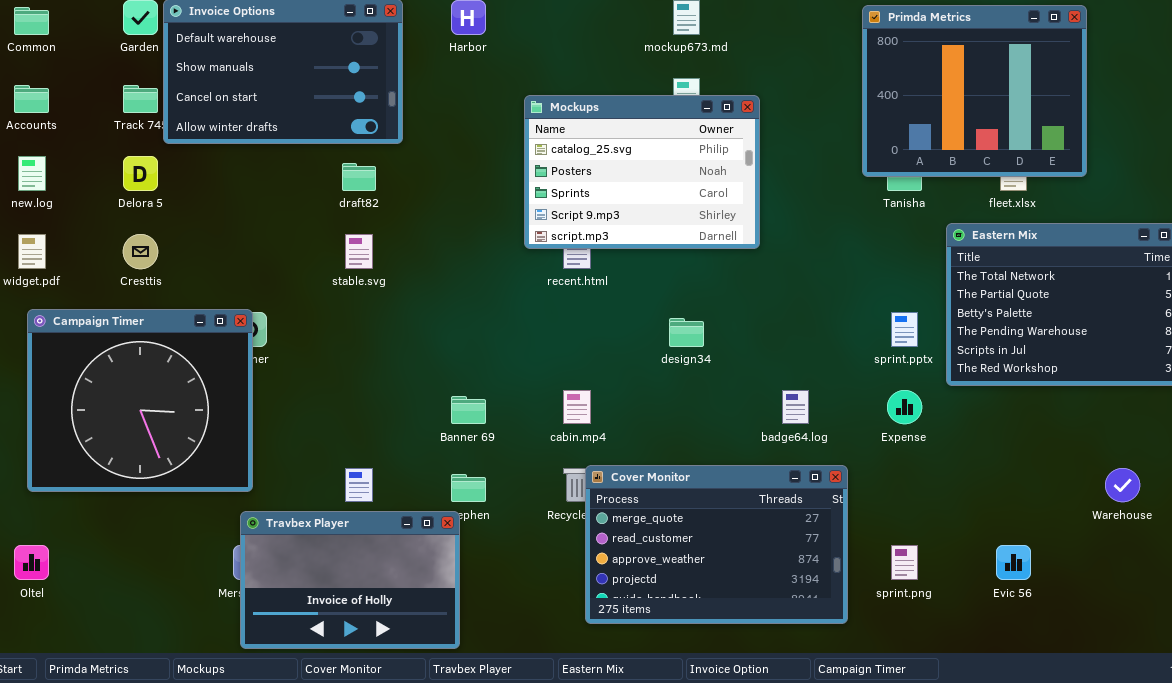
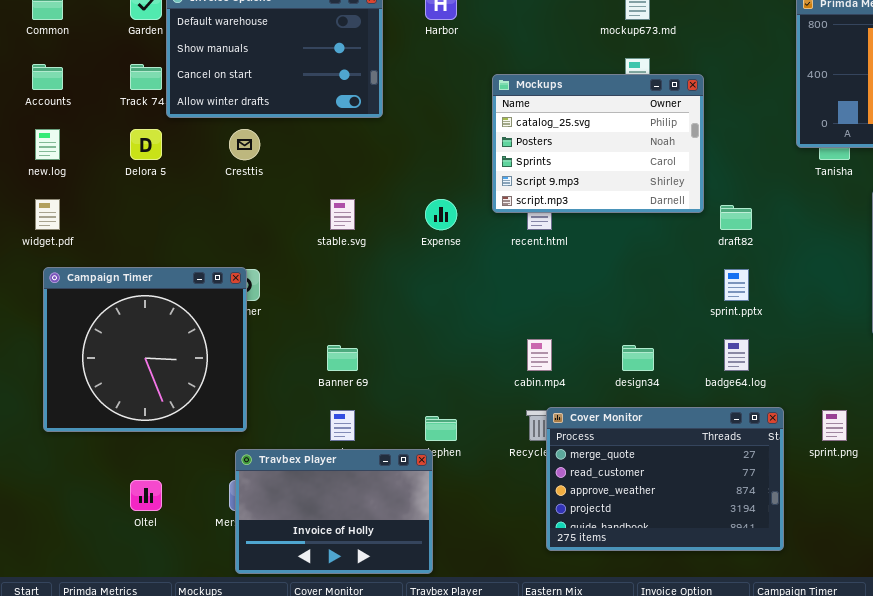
draft82: [342,163,376,191] -> [720,205,752,230], moved
Cresttis: [123,234,158,269] -> [229,129,260,160], moved
sprint.pptx: [891,312,918,347] -> [724,269,749,301], moved
design34: [669,318,704,347] -> [622,345,654,371], moved
Expense: [887,390,922,424] -> [425,199,457,230], moved
Banner 69: [451,396,486,424] -> [327,345,358,371], moved
Oltel: [14,545,49,580] -> [130,480,162,511], moved
sprint.png: [891,545,918,580] -> [822,410,847,441], moved

